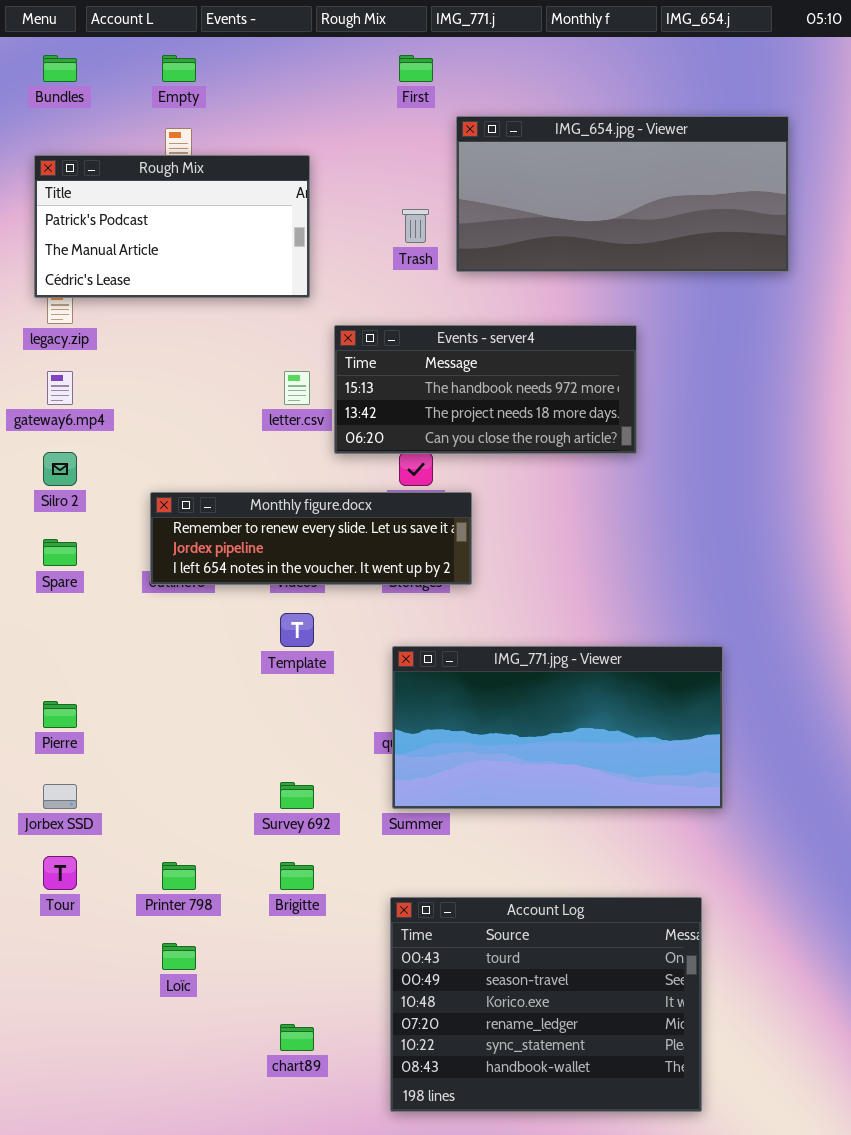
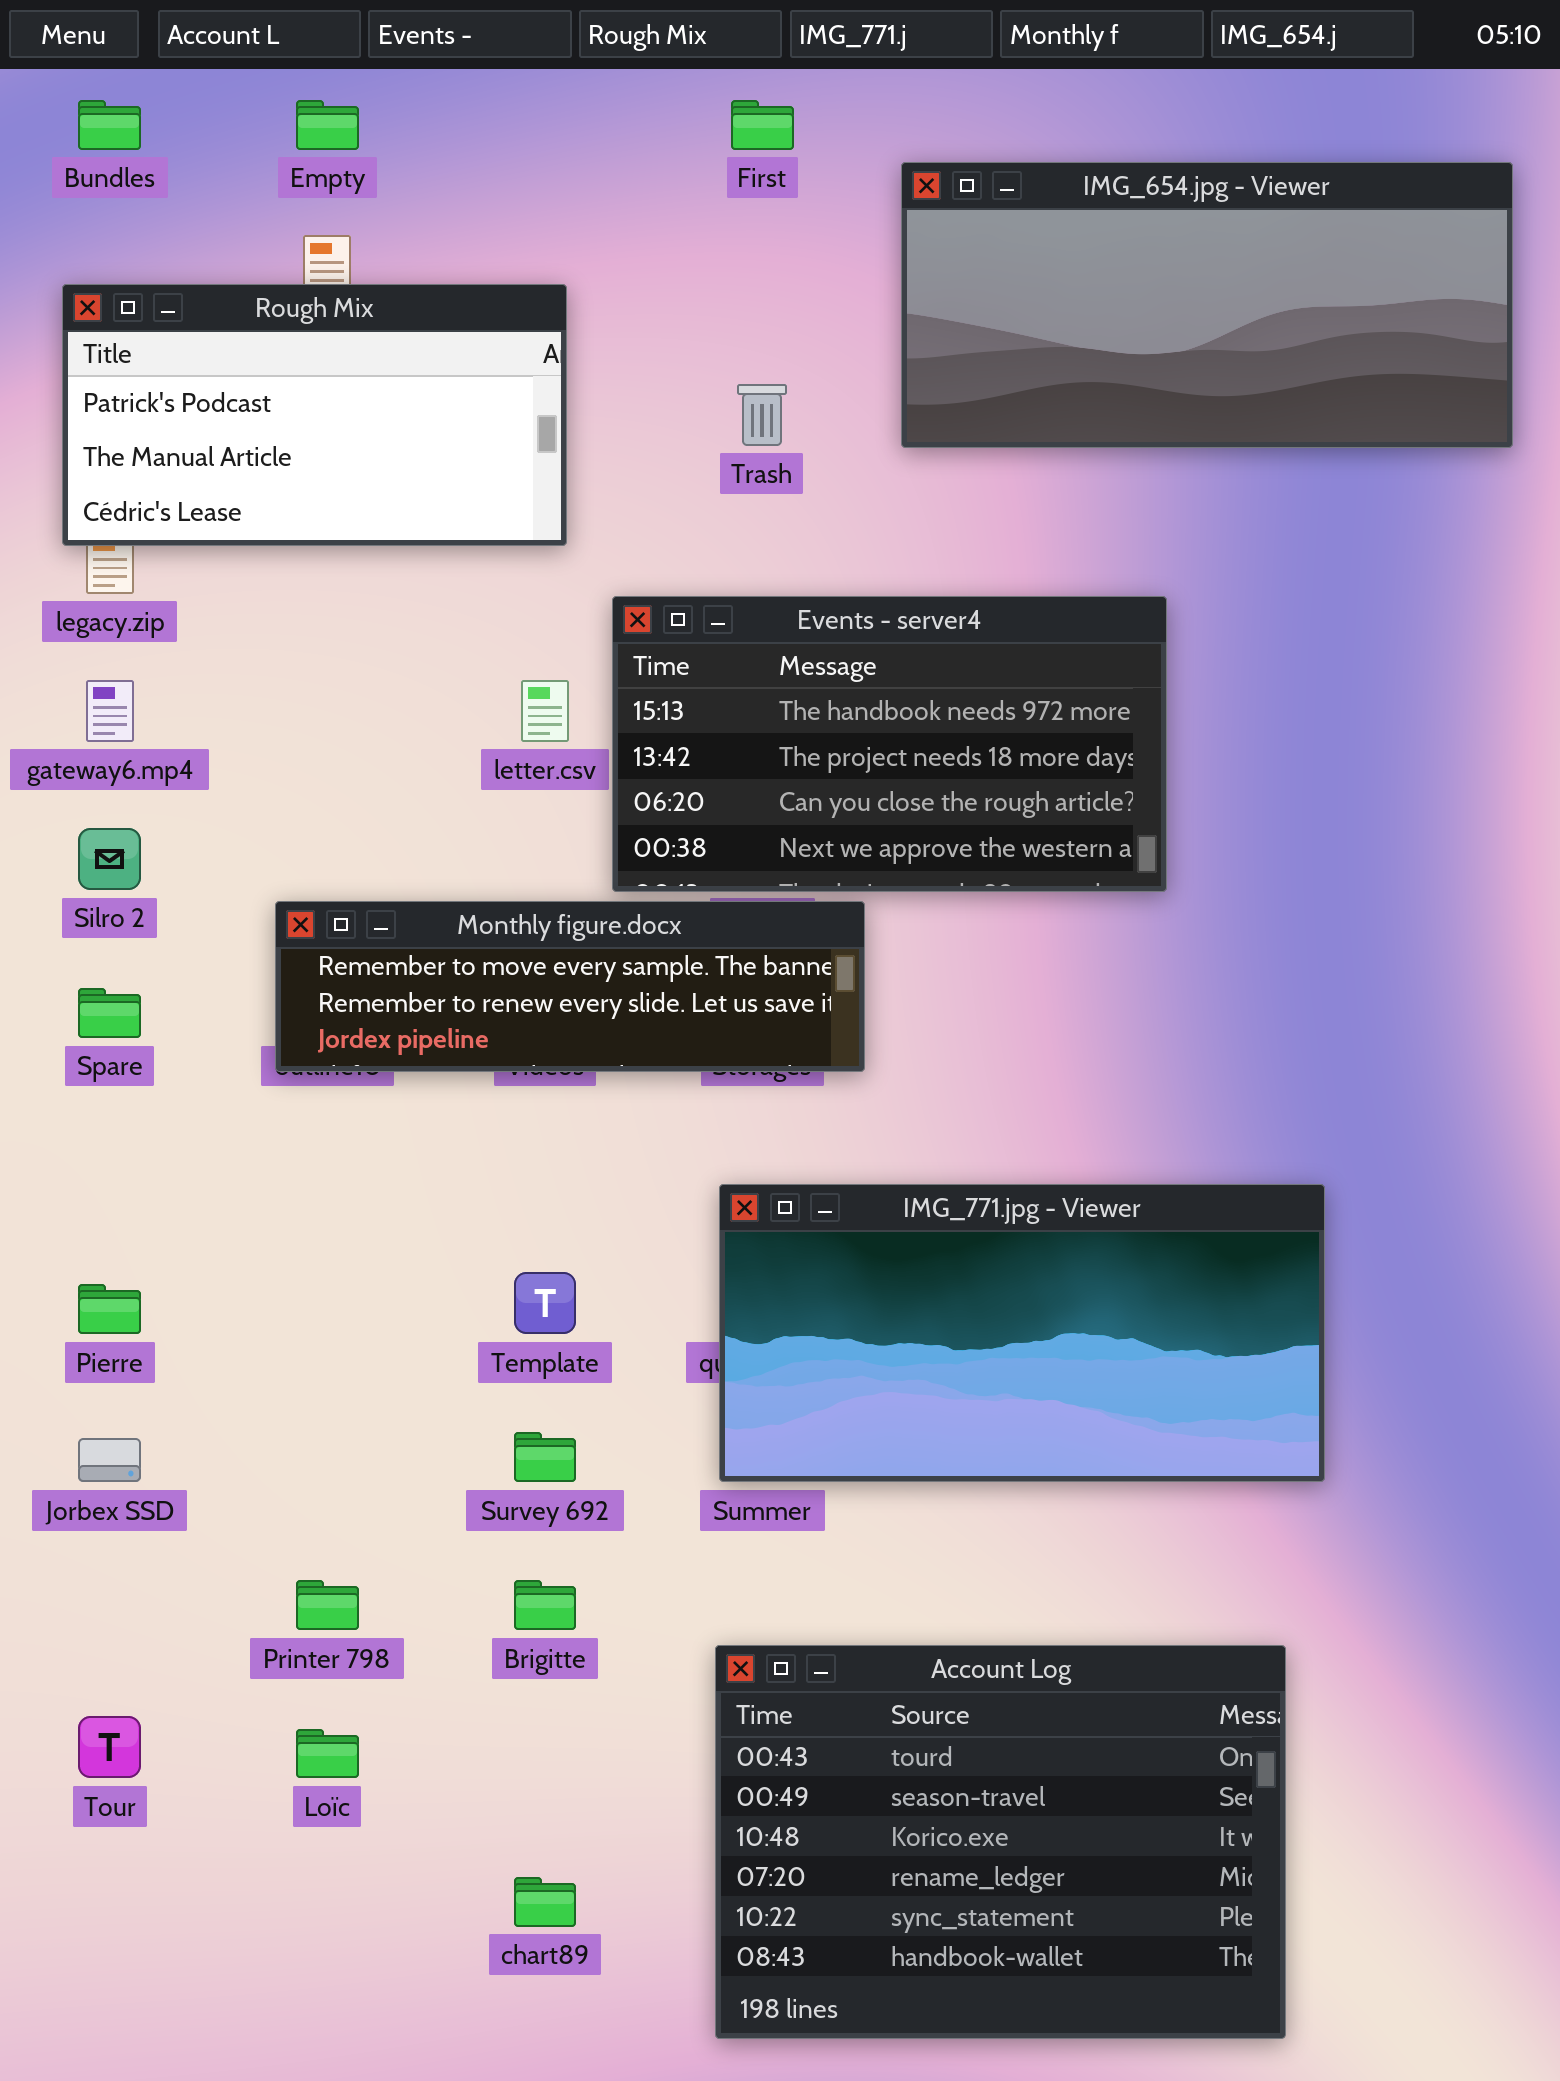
IMG_654.jpg - Viewer: [456,116,789,272] -> [901,162,1513,448], moved
Events - server4: [334,325,637,454] -> [612,596,1167,892], resized
Monthly figure.docx: [150,492,472,585] -> [275,901,865,1072], scrolled up 1 row
Template: [280,613,314,647] -> [514,1272,576,1334], moved
Tour: [43,856,77,890] -> [78,1716,141,1778], moved

